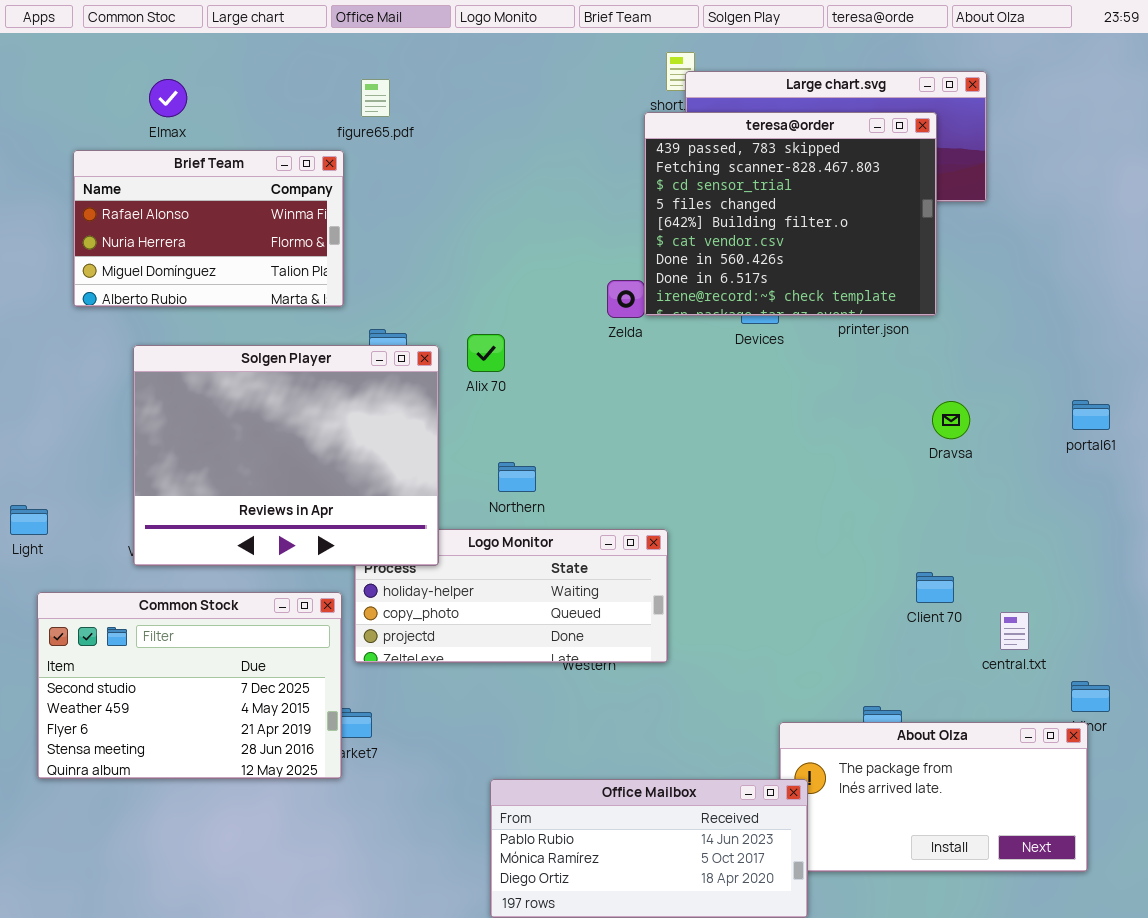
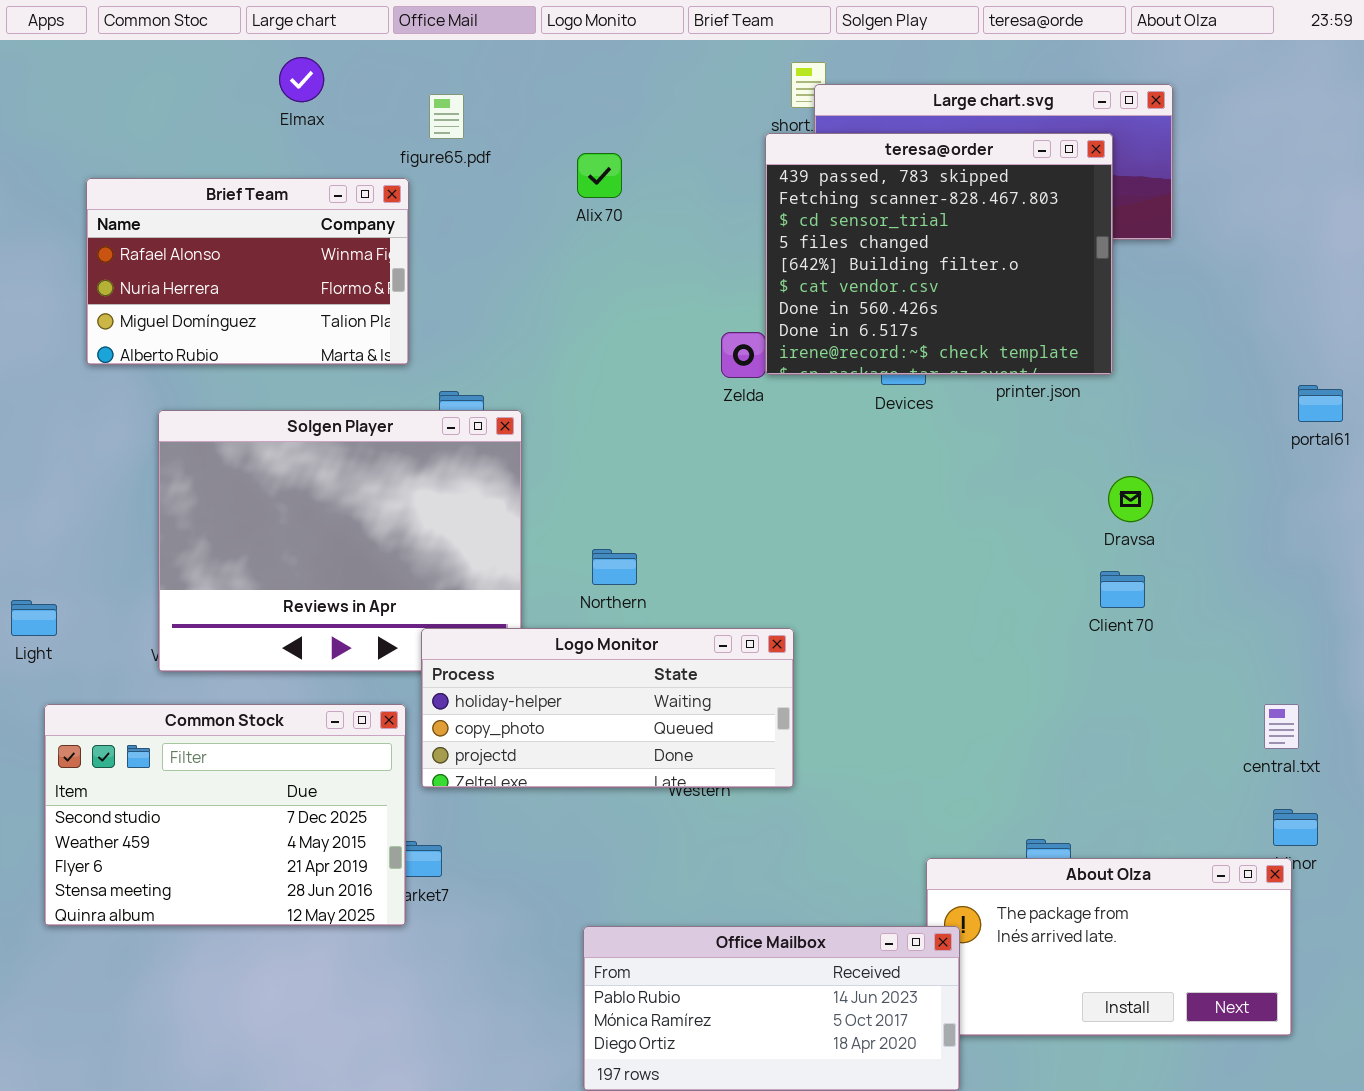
Elmax: [149,79,187,117] -> [279,57,324,102], moved
Alix 70: [467,334,505,372] -> [577,153,622,198], moved
portal61: [1072,400,1110,430] -> [1298,385,1343,422], moved
Logo Monitor: [354,529,668,663] -> [421,628,794,788], raised
Client 70: [916,572,954,603] -> [1100,571,1145,608], moved
central.txt: [1000,612,1029,650] -> [1264,704,1299,749], moved

